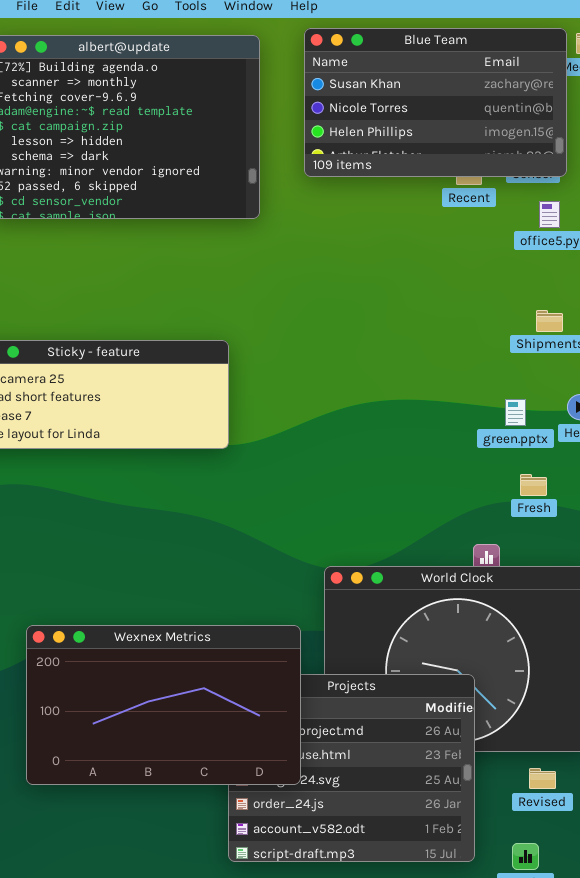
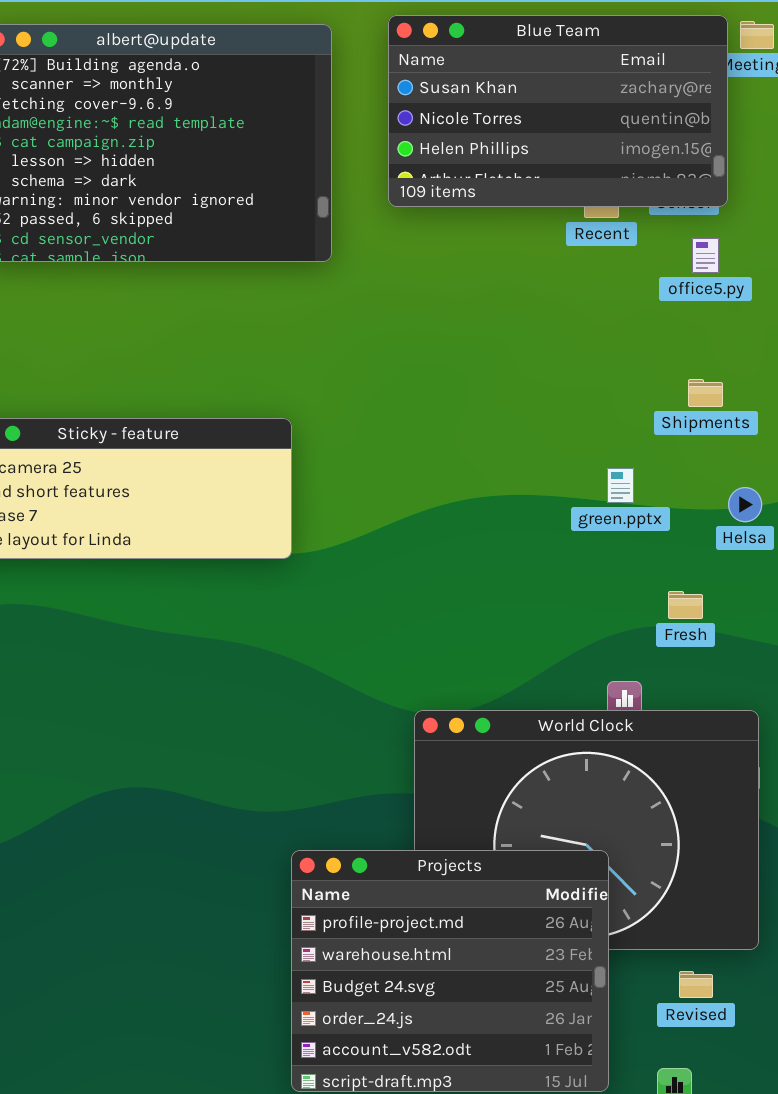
green.pptx: [505,399,526,426] -> [607,468,634,503], moved
Wexnex Metrics: [26,625,301,785] -> none, closed

